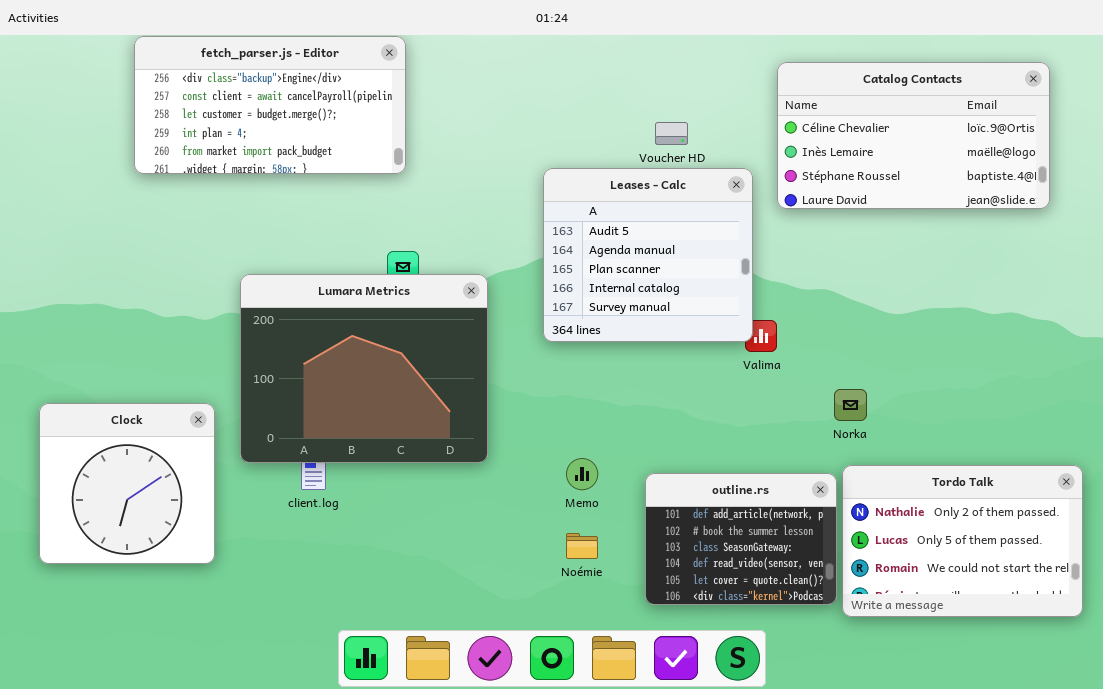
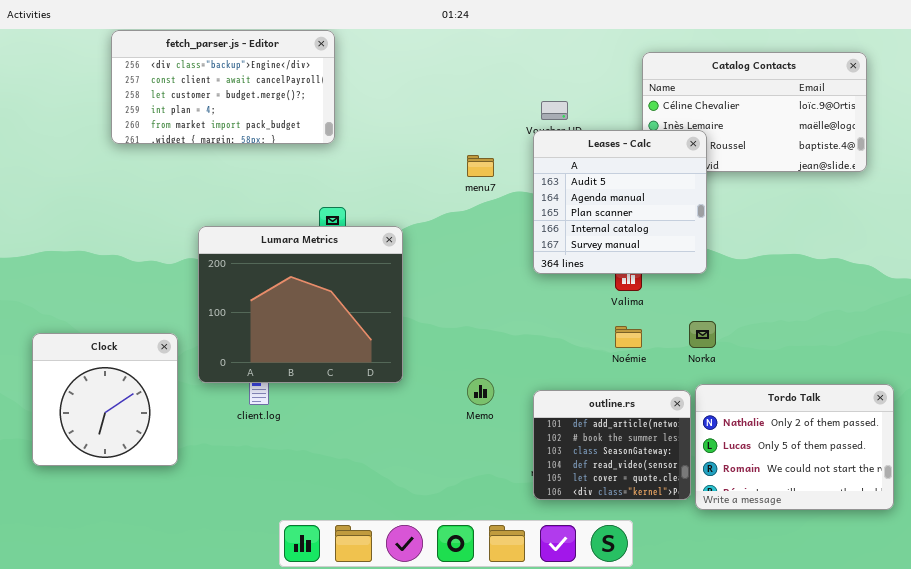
Leases - Calc: [543,168,753,342] -> [533,130,707,274], moved
Noémie: [566,533,598,559] -> [615,326,642,348], moved

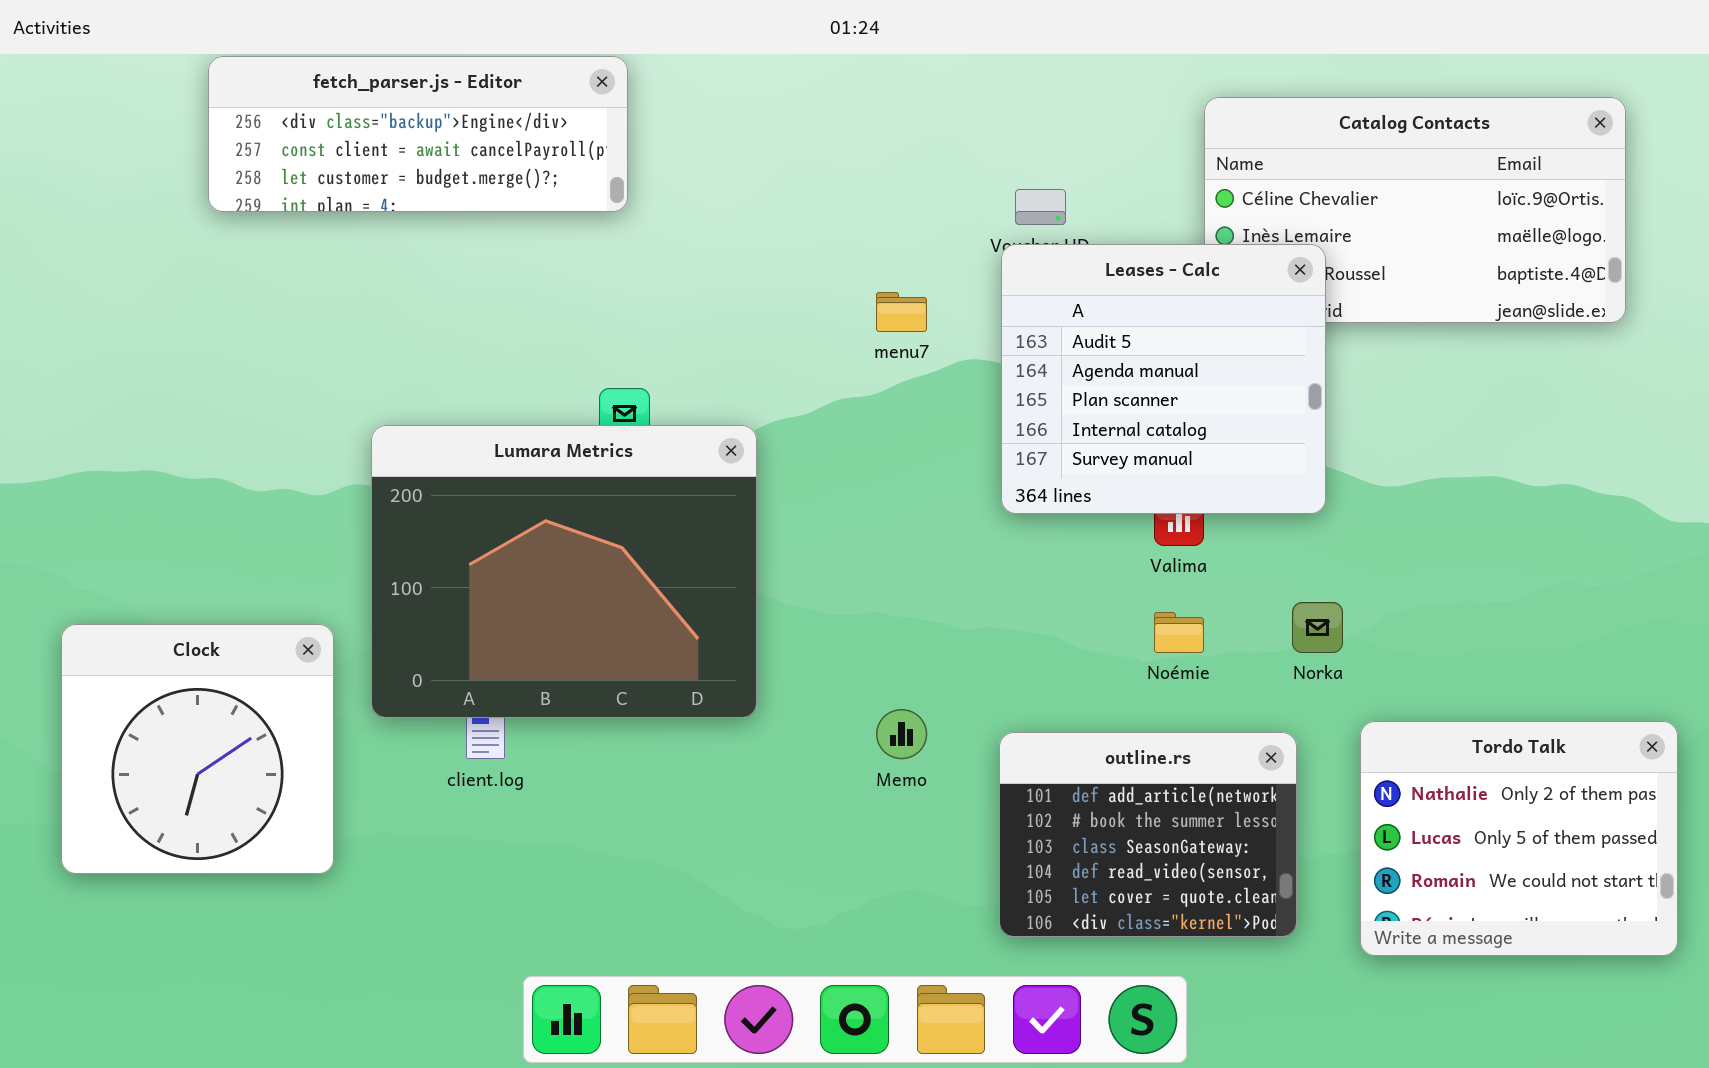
fetch_parser.js - Editor: [111,30,335,144] -> [208,56,628,212], resized
Tordo Talk: [695,384,894,510] -> [1360,721,1678,956], resized

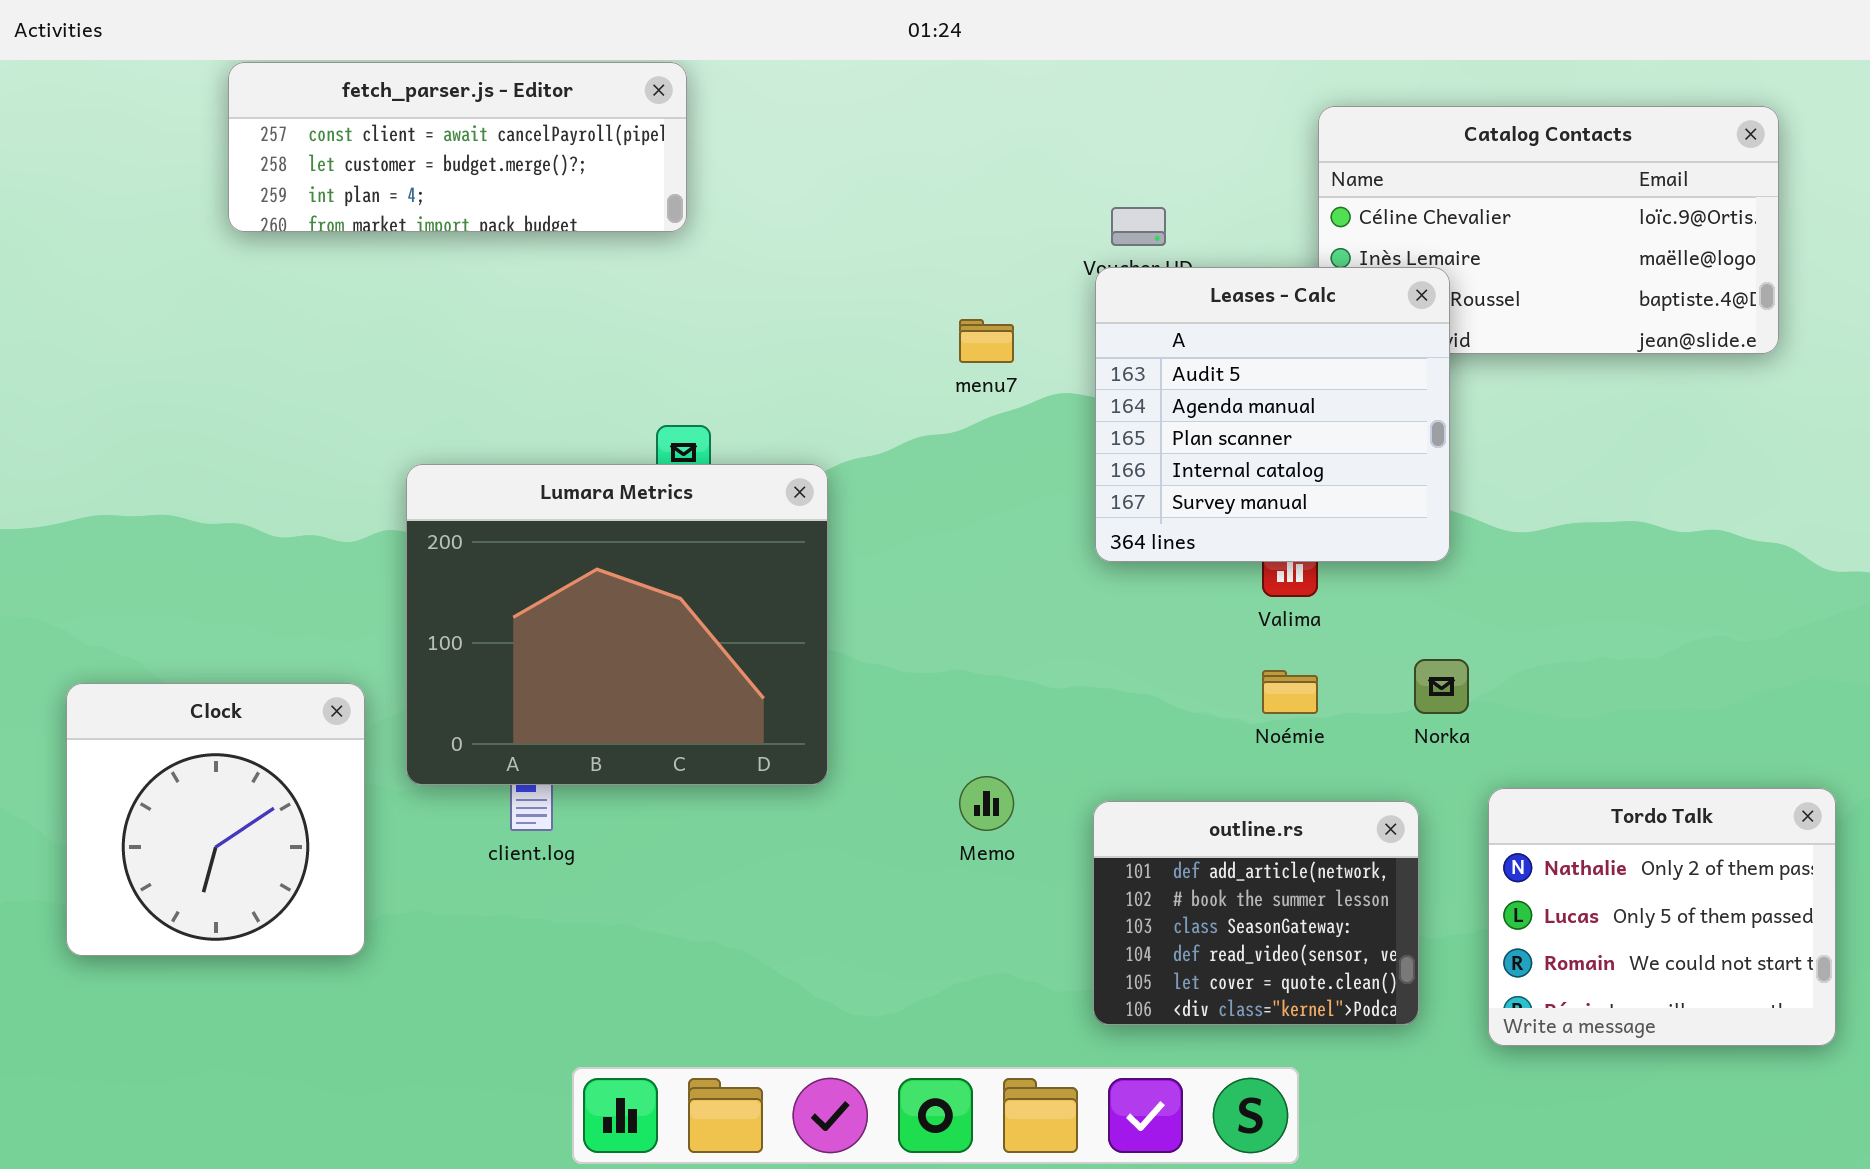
fetch_parser.js - Editor: [208,56,628,212] -> [228,62,687,232], scrolled down 1 row

